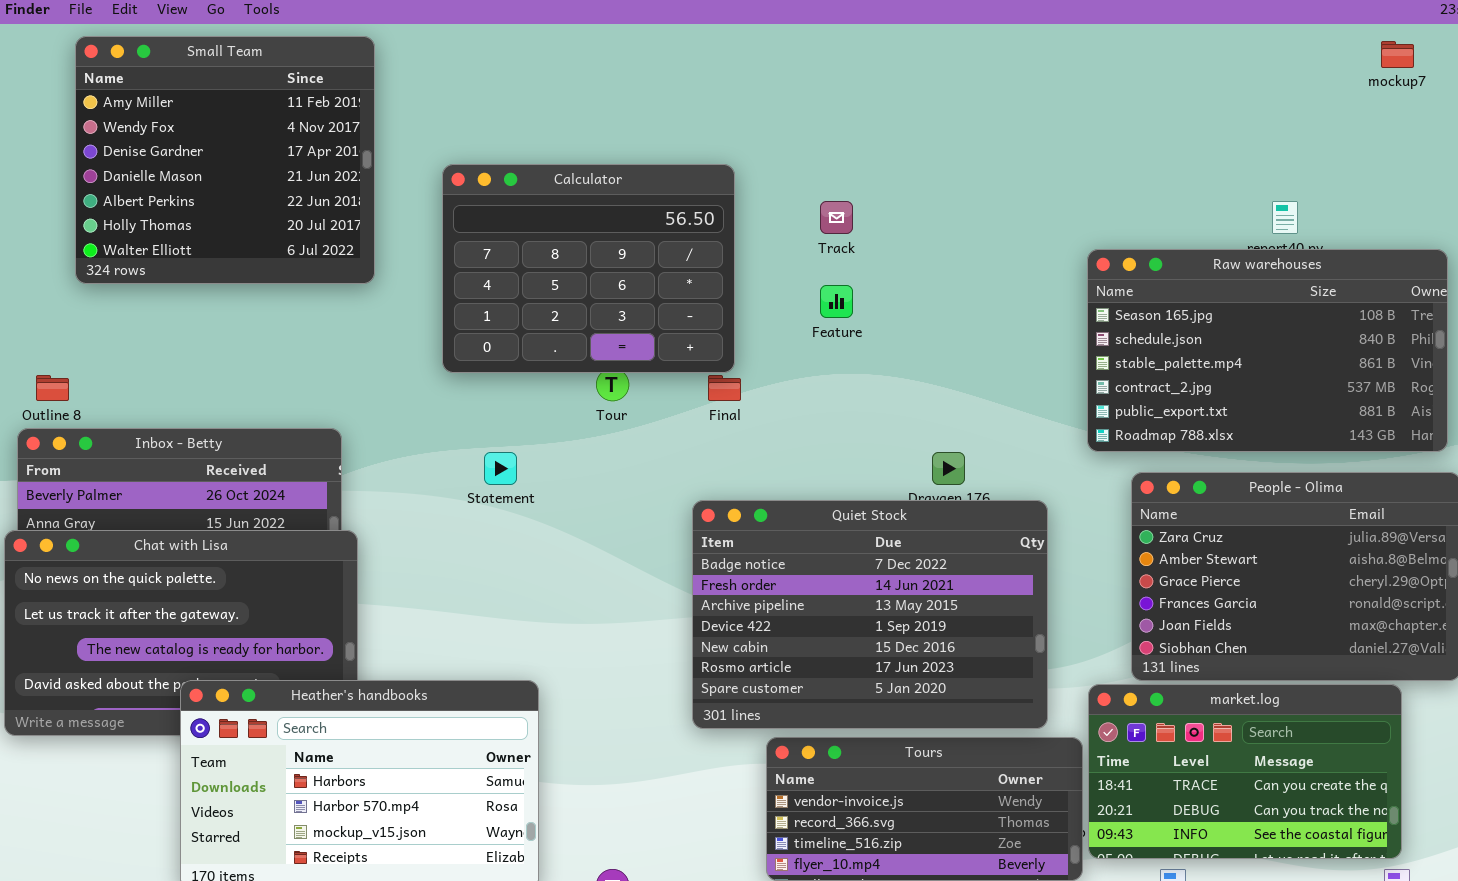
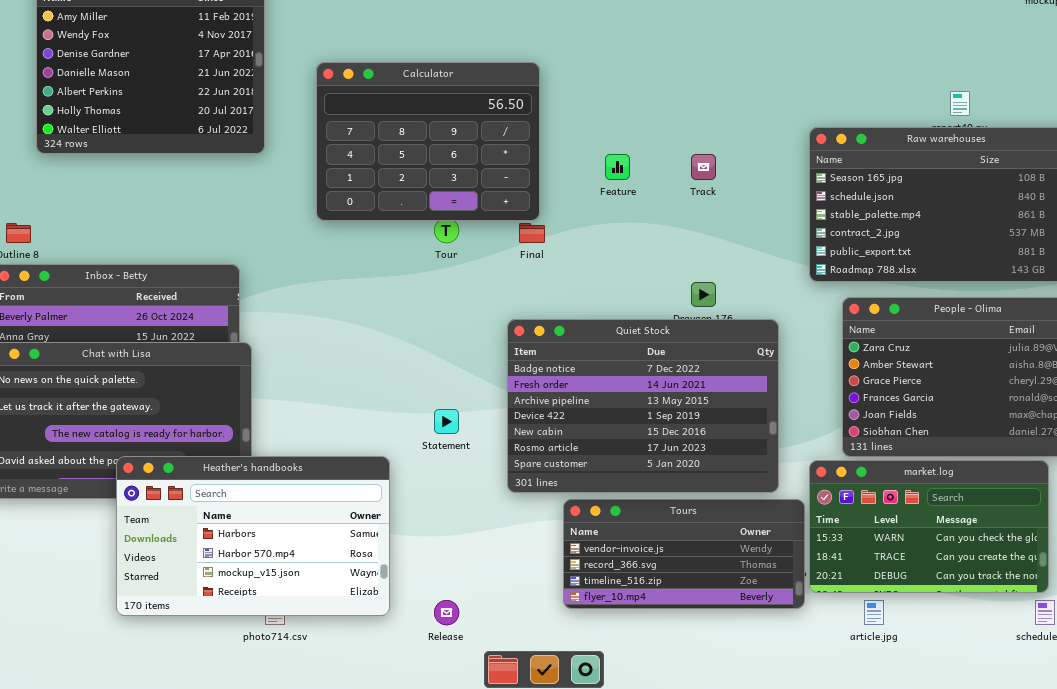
Track: [820,201,853,234] -> [691,154,716,180], moved
Statement: [484,452,517,485] -> [434,409,459,434], moved
market.log: [1088,684,1402,859] -> [809,460,1049,593], scrolled up 1 row

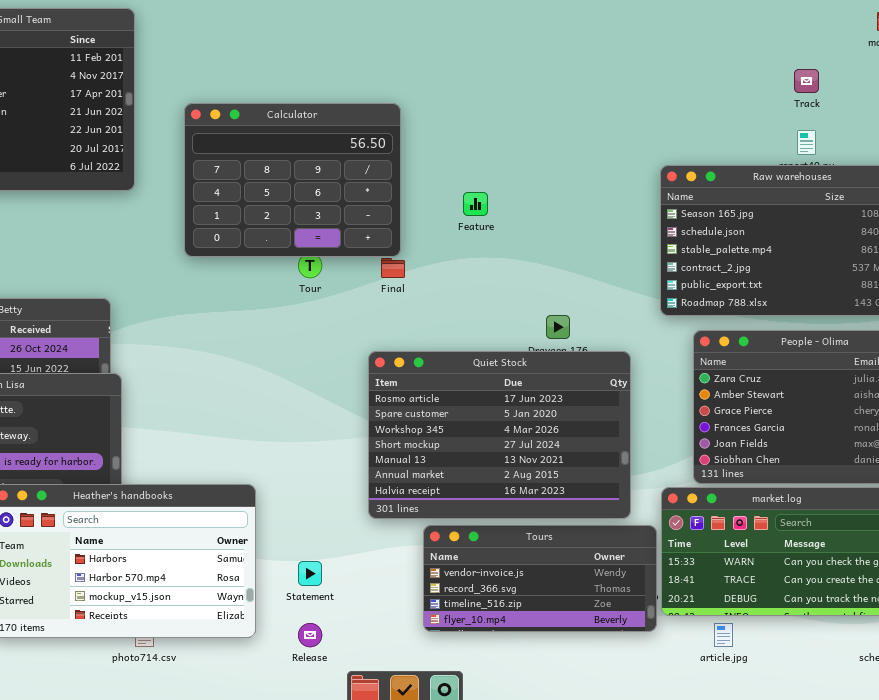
Track: [691,154,716,180] -> [794,69,819,93], moved
Quiet Stock: [507,319,779,493] -> [368,351,631,519], scrolled down 5 rows
Statement: [434,409,459,434] -> [298,561,322,586], moved

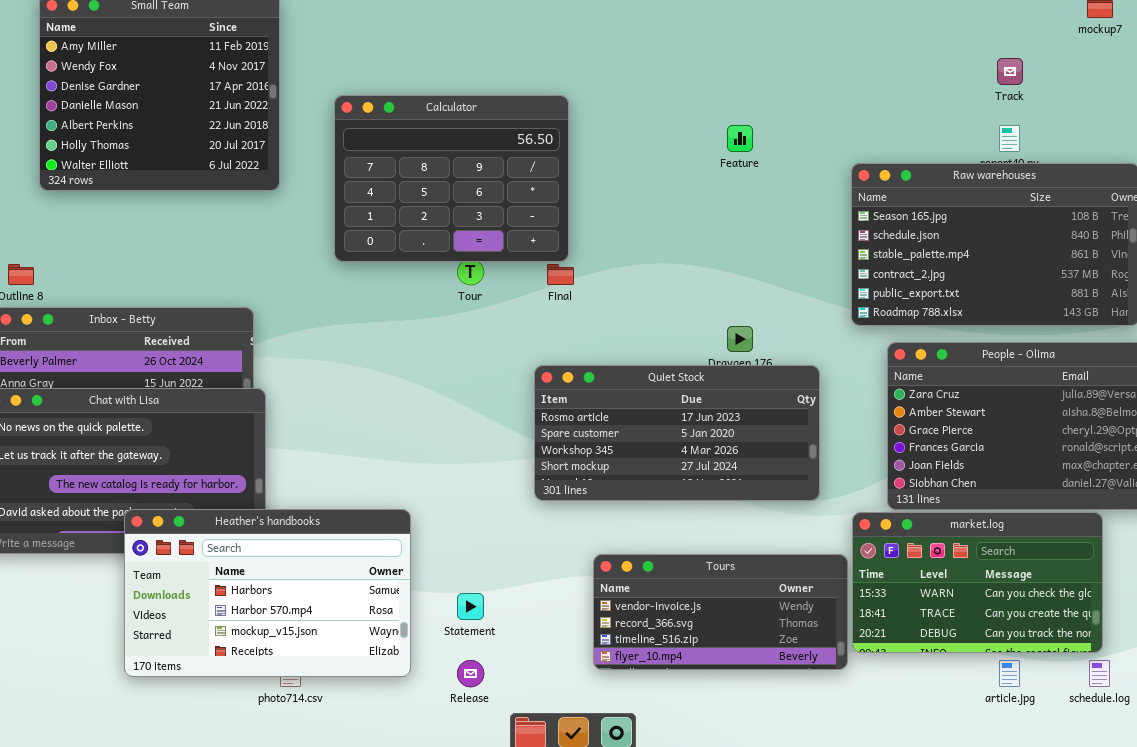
Feature: [463,192,488,216] -> [727,125,753,152], moved
Quiet Stock: [368,351,631,519] -> [534,365,820,501], resized
article.jpg: [714,623,733,647] -> [999,660,1020,687], moved

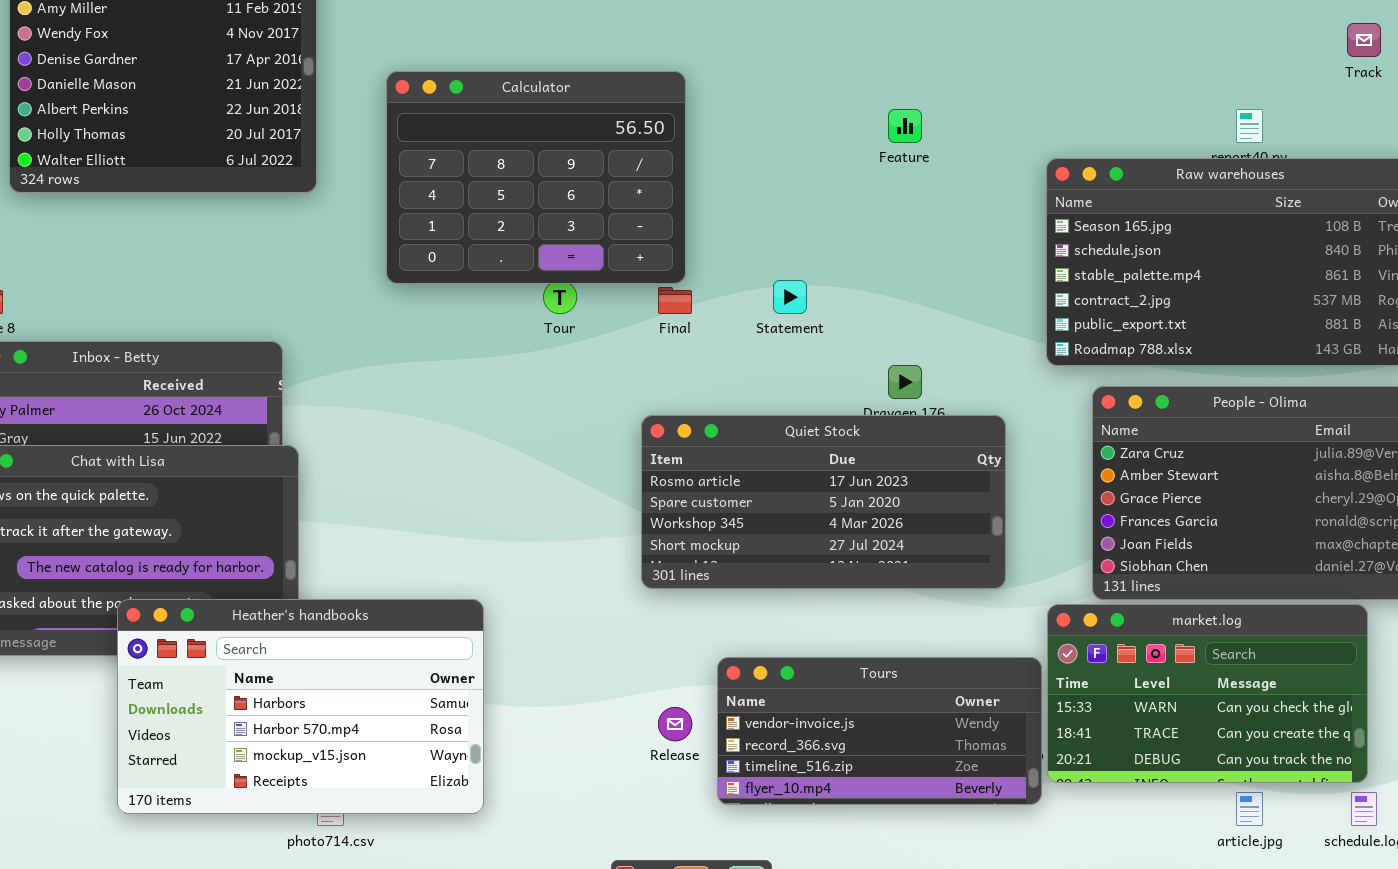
Track: [997,58,1023,85] -> [1347,23,1381,57], moved
Statement: [457,593,484,620] -> [773,280,807,314], moved
Release: [457,660,484,687] -> [658,707,692,741], moved

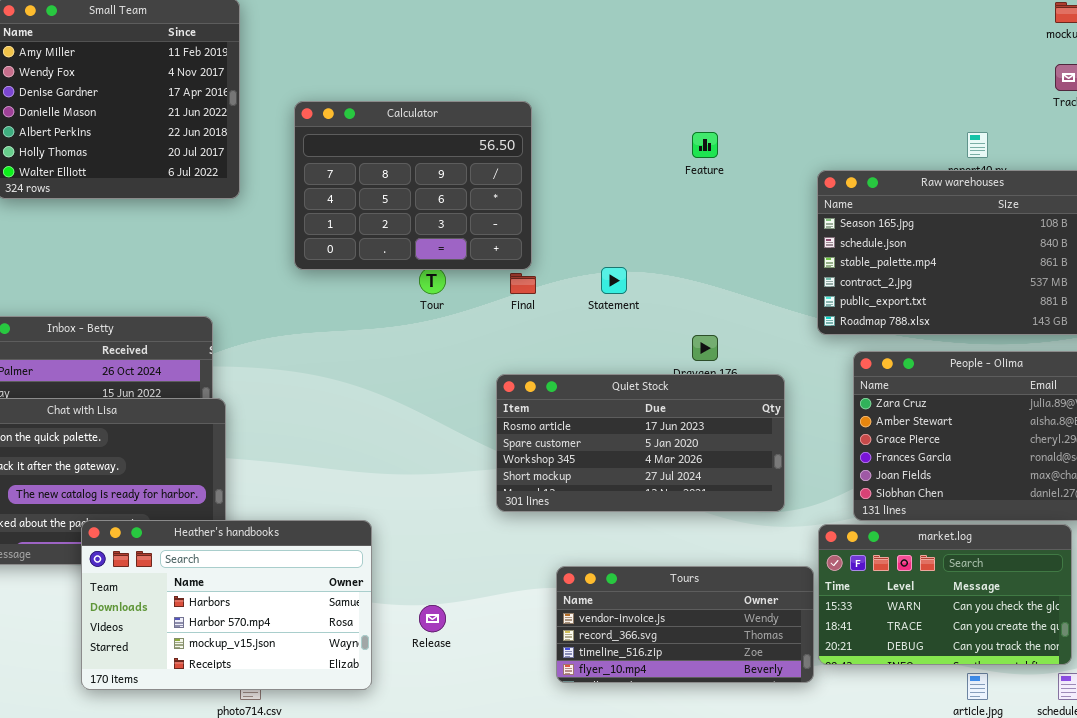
Release: [658,707,692,741] -> [419,605,446,632], moved

